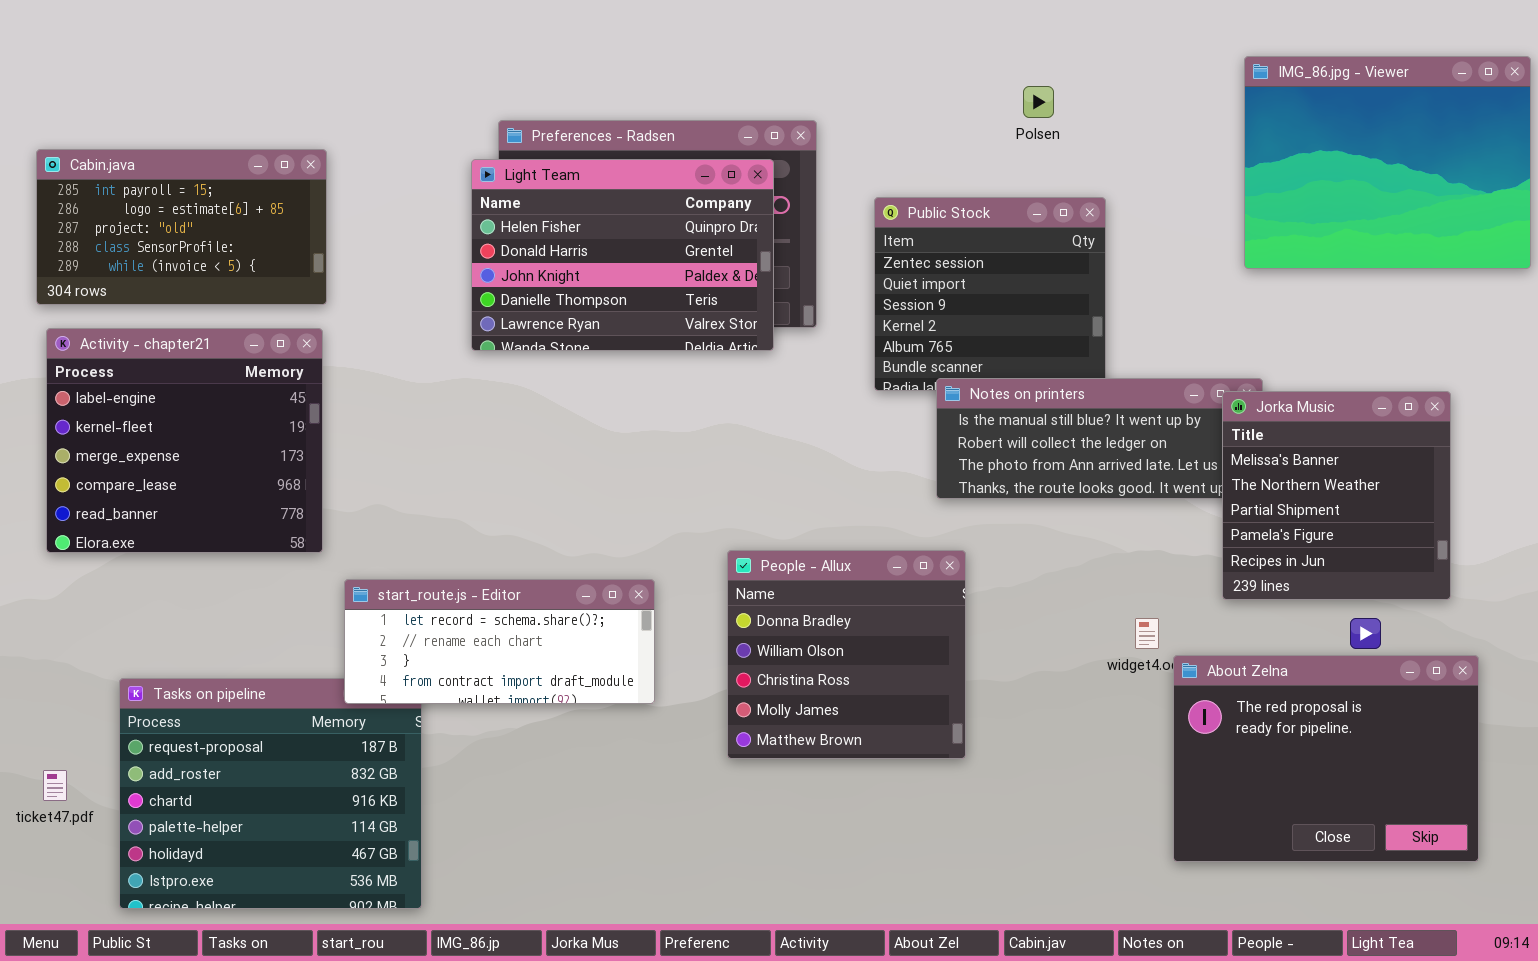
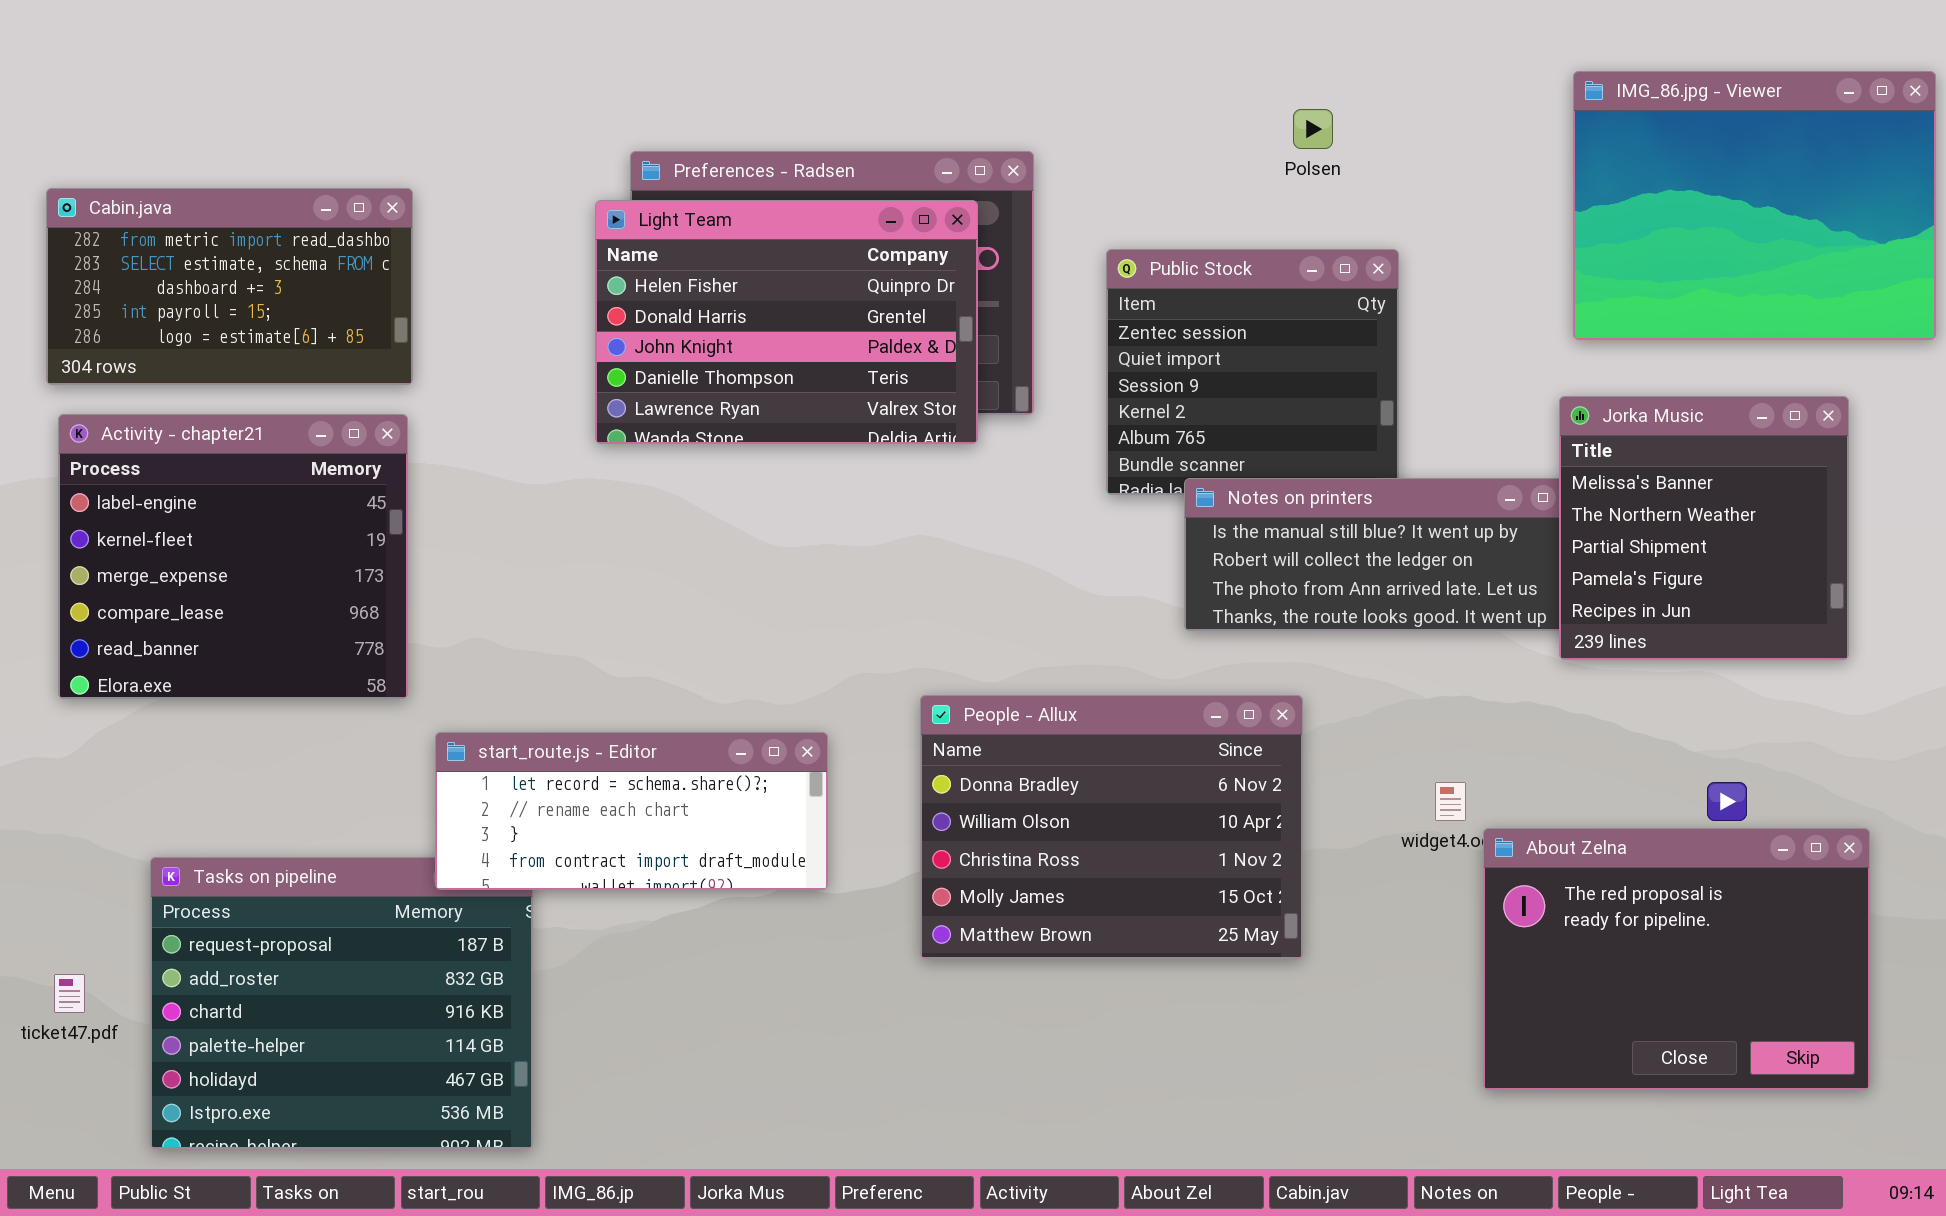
Cabin.java: [36,149,327,305] -> [46,188,413,385], scrolled up 3 rows
Jorka Music: [1222,391,1451,600] -> [1559,396,1849,660], moved
People - Allux: [727,550,966,759] -> [920,695,1303,959], resized

